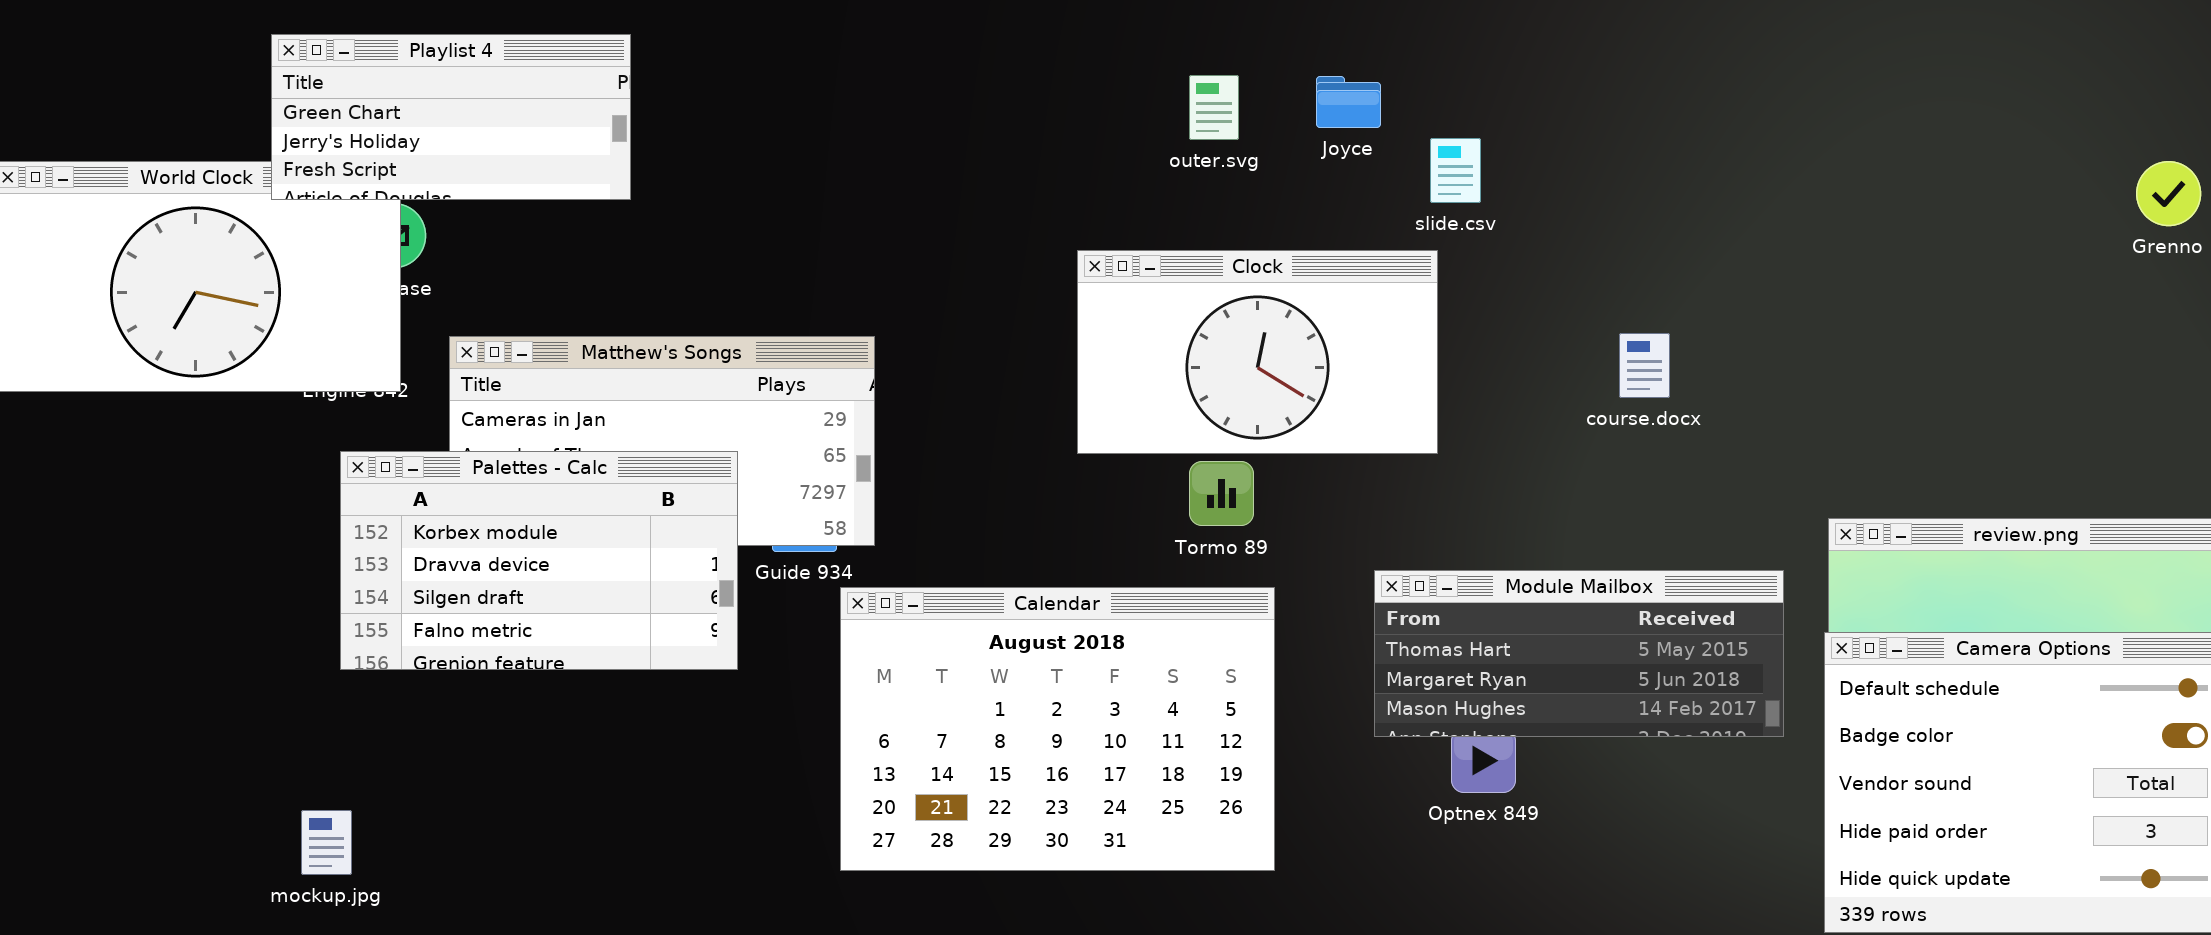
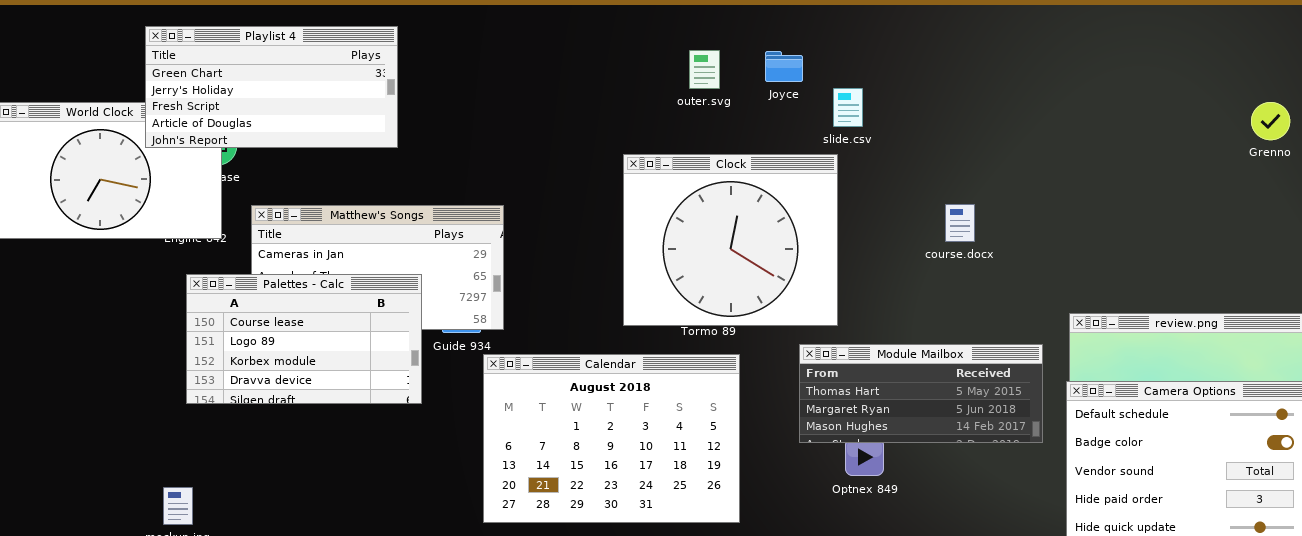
Playlist 4: [271,34,631,200] -> [145,26,398,148], resized
Clock: [1077,250,1438,454] -> [623,154,838,326], resized
Palettes - Calc: [340,451,738,670] -> [186,274,422,404], scrolled up 2 rows

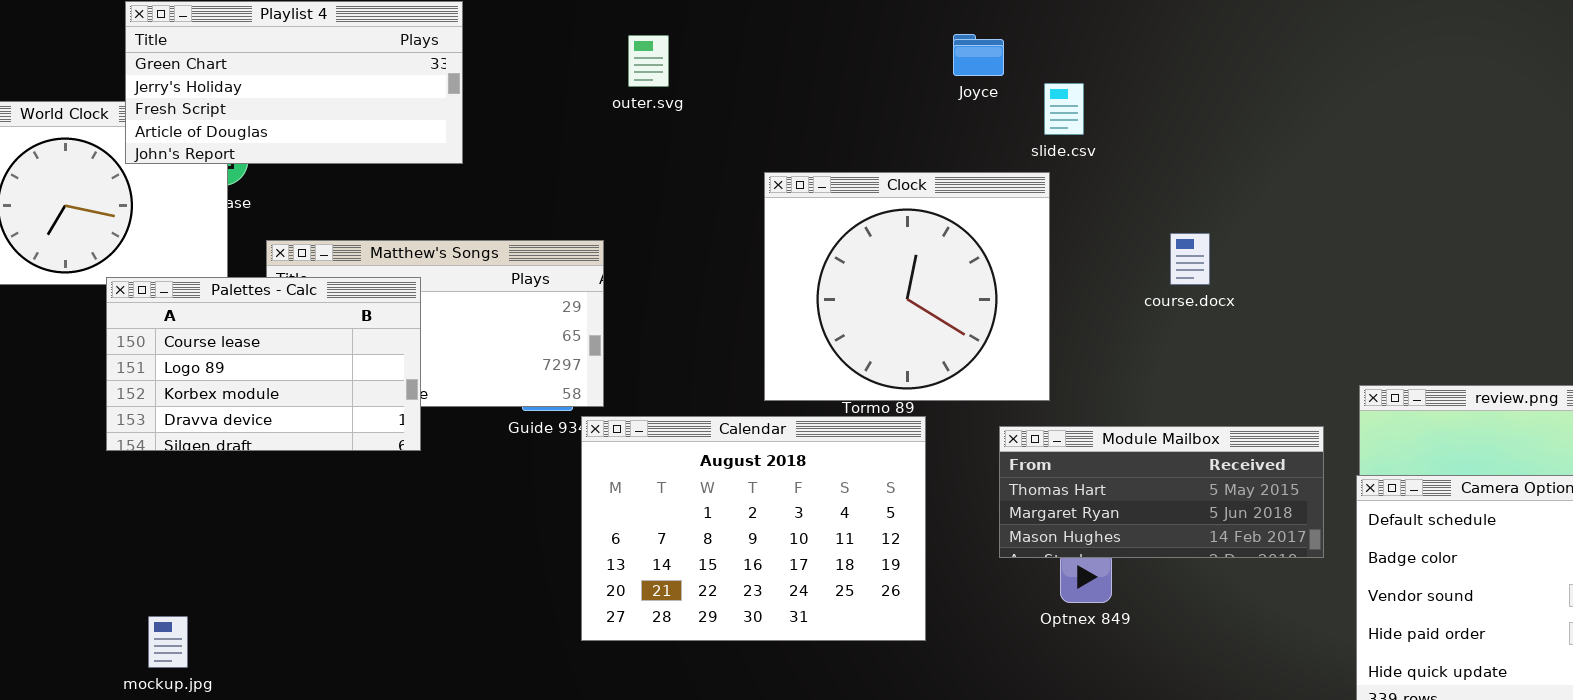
outer.svg: [689,50,720,89] -> [628,35,669,87], moved
course.docx: [945,204,975,242] -> [1170,233,1210,285], moved
Palettes - Calc: [186,274,422,404] -> [106,277,421,451], moved
Calendar: [483,354,740,523] -> [581,416,926,641], moved

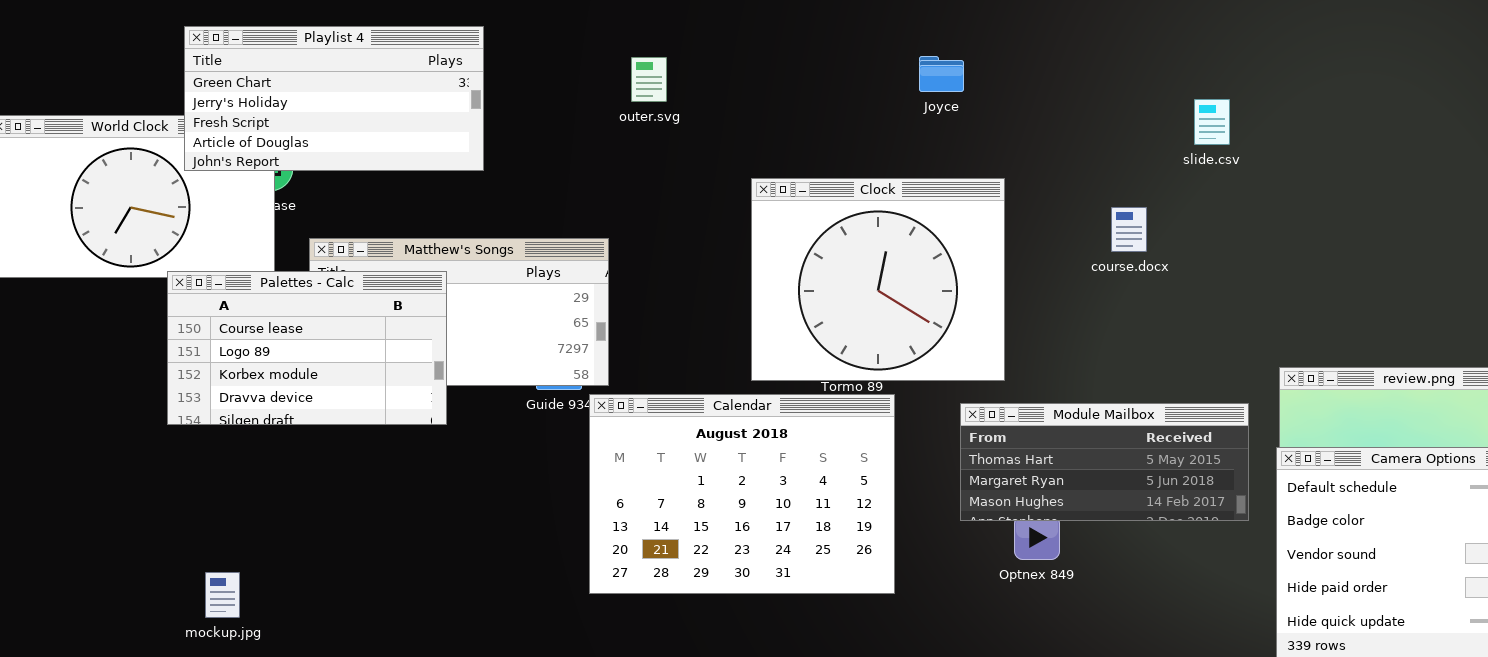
slide.csv: [1044,83,1084,135] -> [1194,99,1230,145], moved
course.docx: [1170,233,1210,285] -> [1111,207,1147,252], moved

